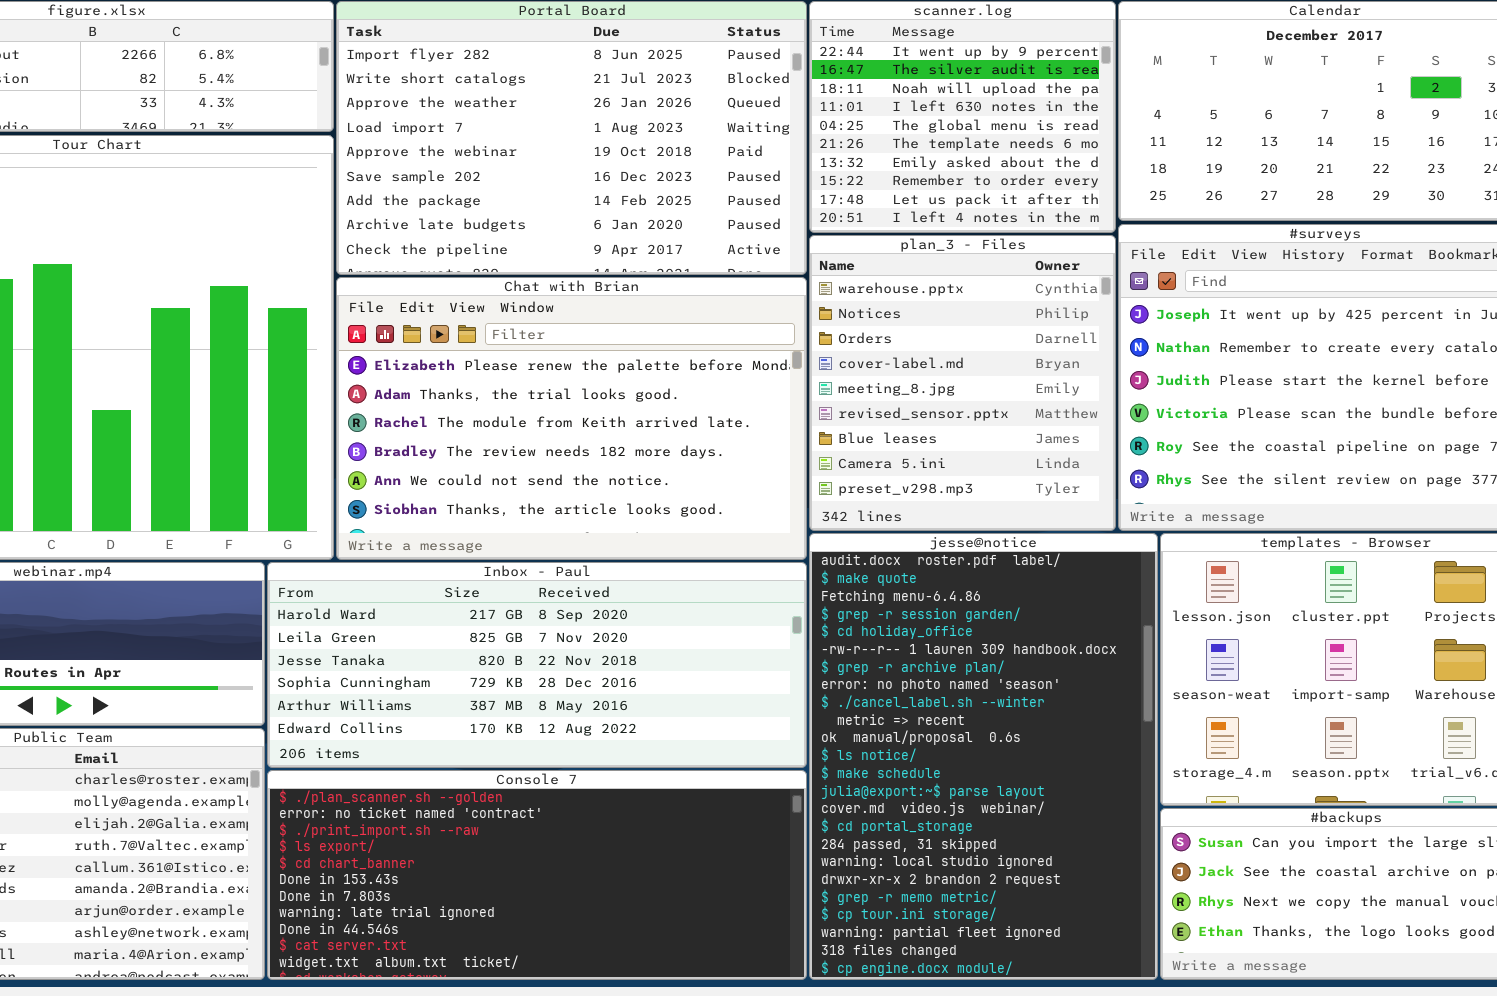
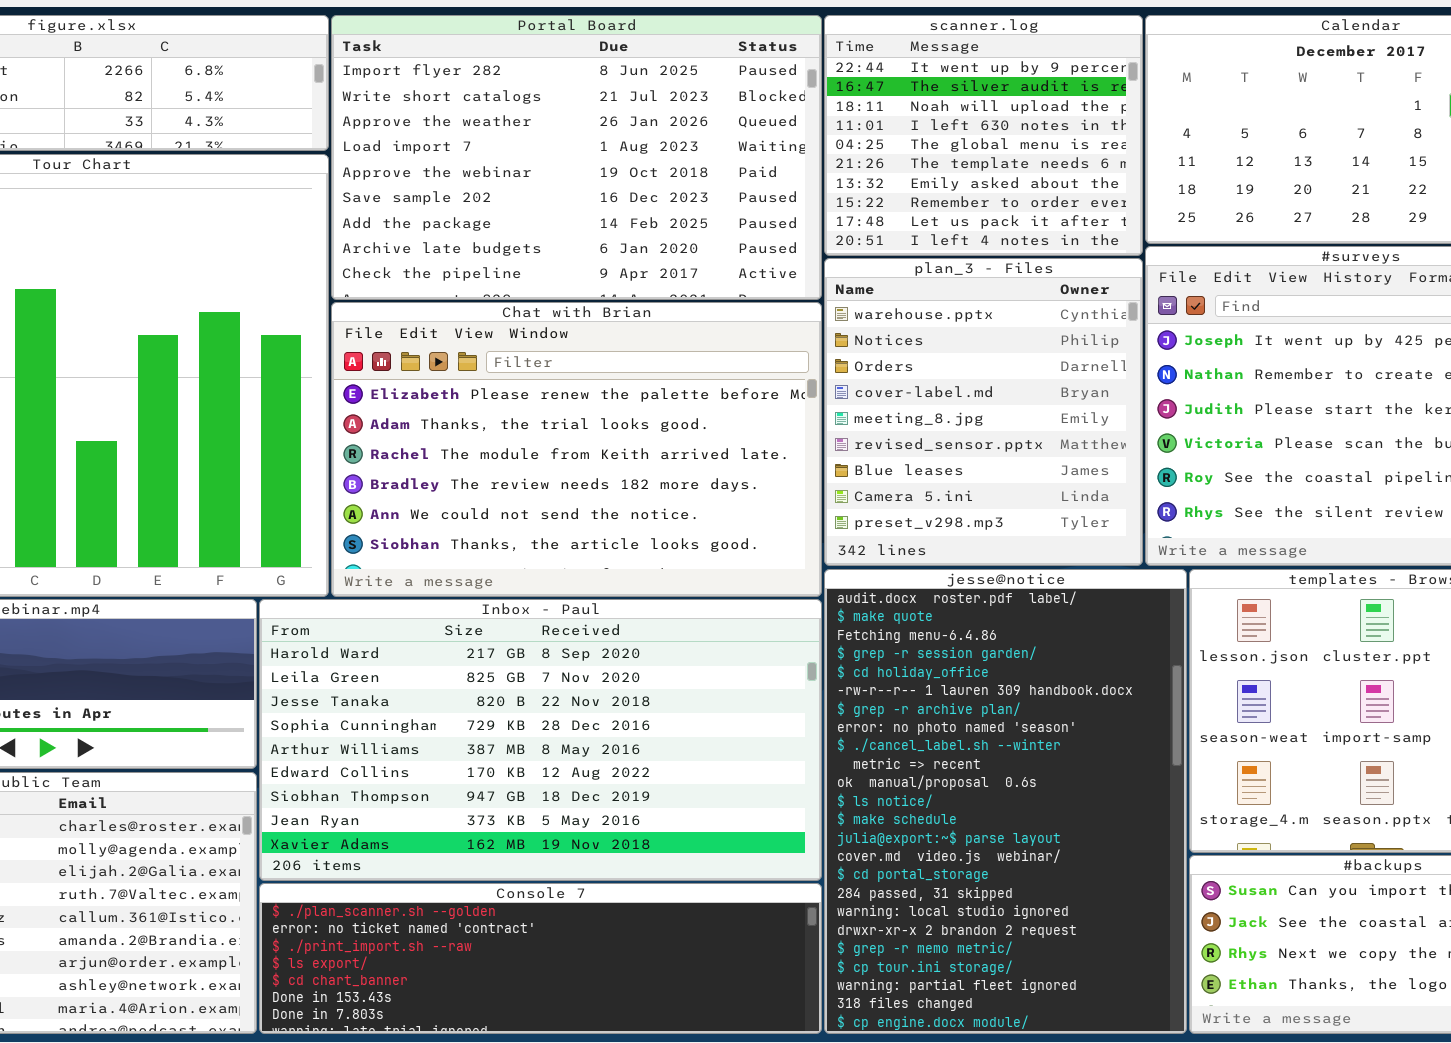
Inbox - Paul: [267,562,807,768] -> [259,599,822,881], resized
Console 7: [267,770,807,980] -> [259,883,822,1034], resized

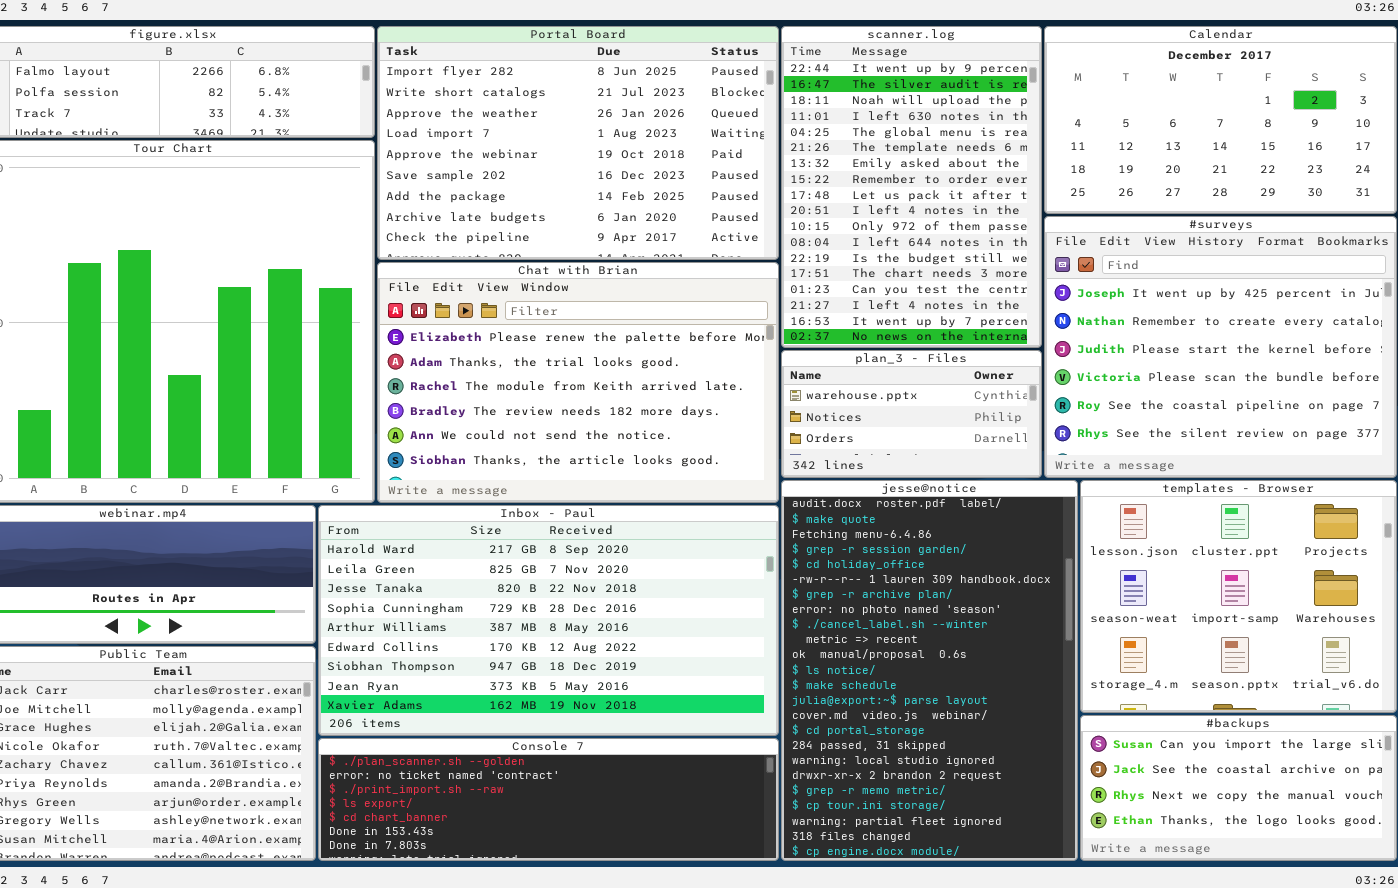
scanner.log: [824,15,1143,256] -> [781,26,1042,348], resized
plan_3 - Files: [824,258,1143,566] -> [781,350,1042,478], resized

